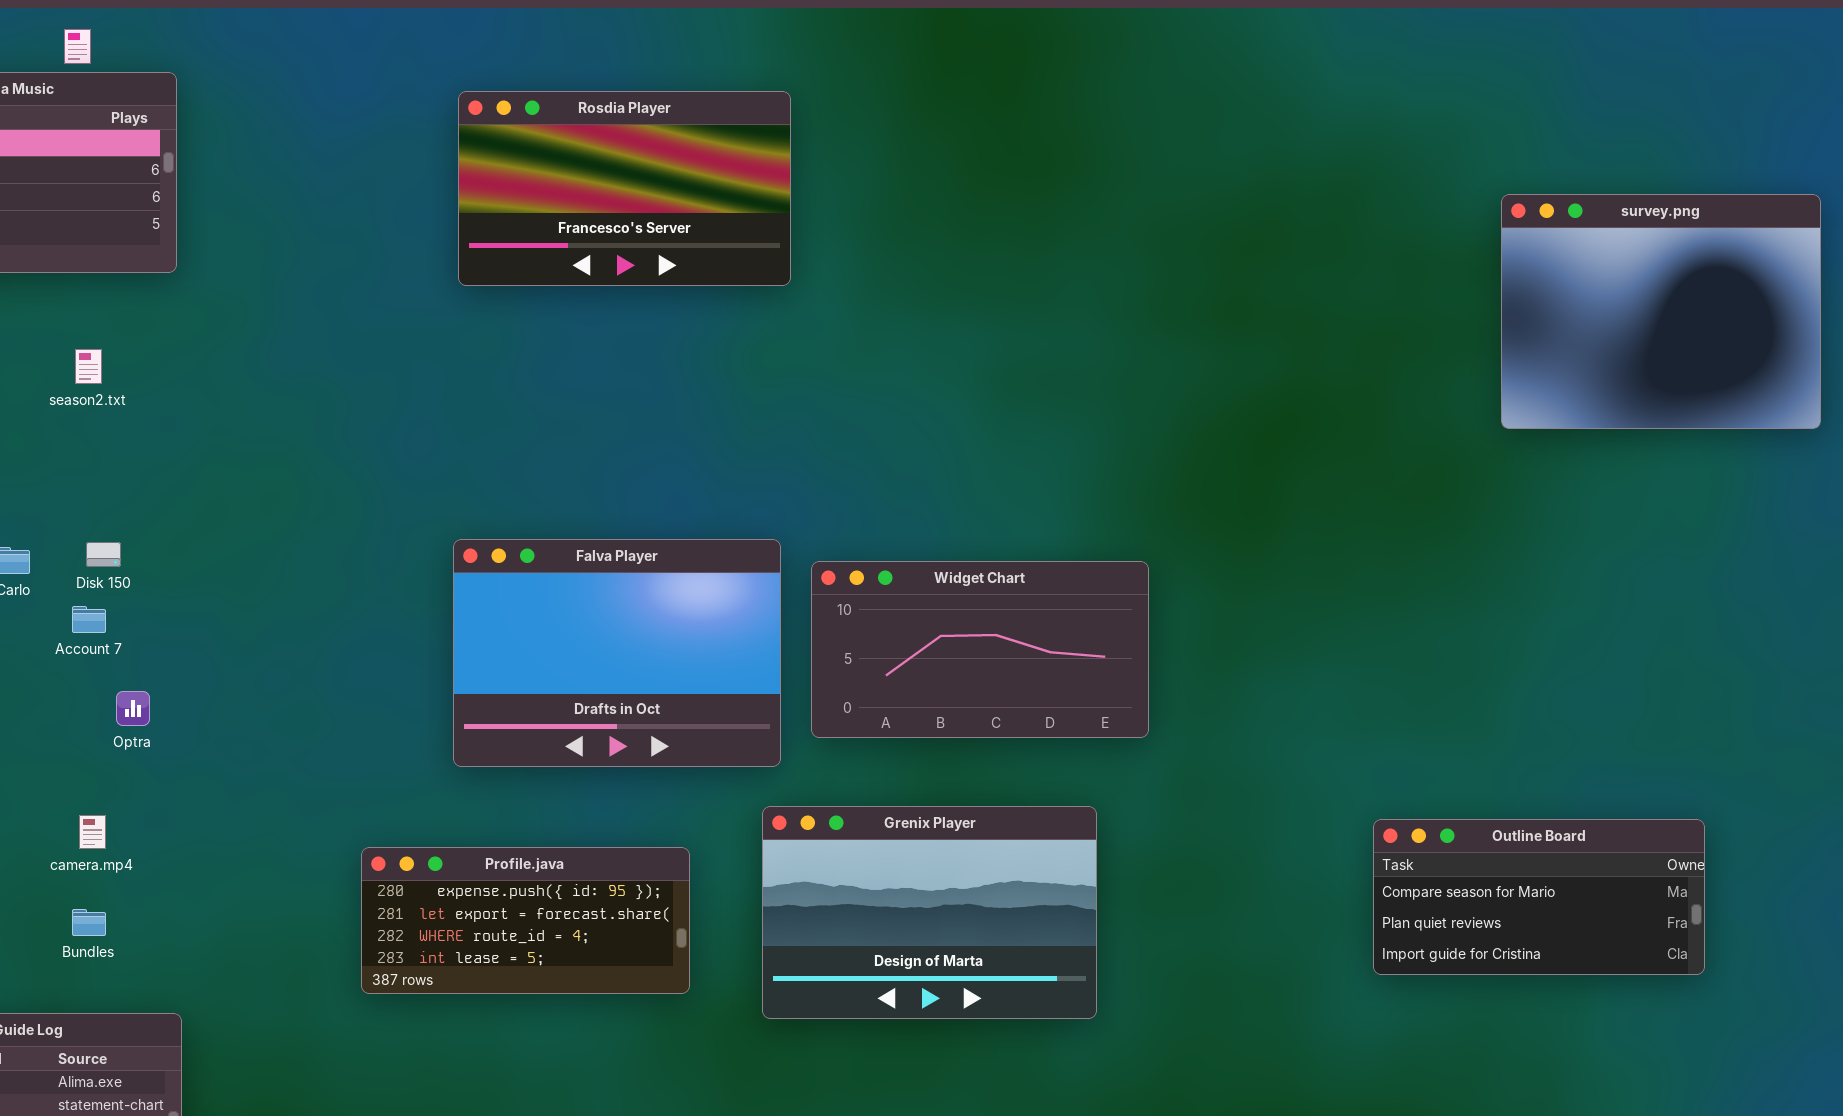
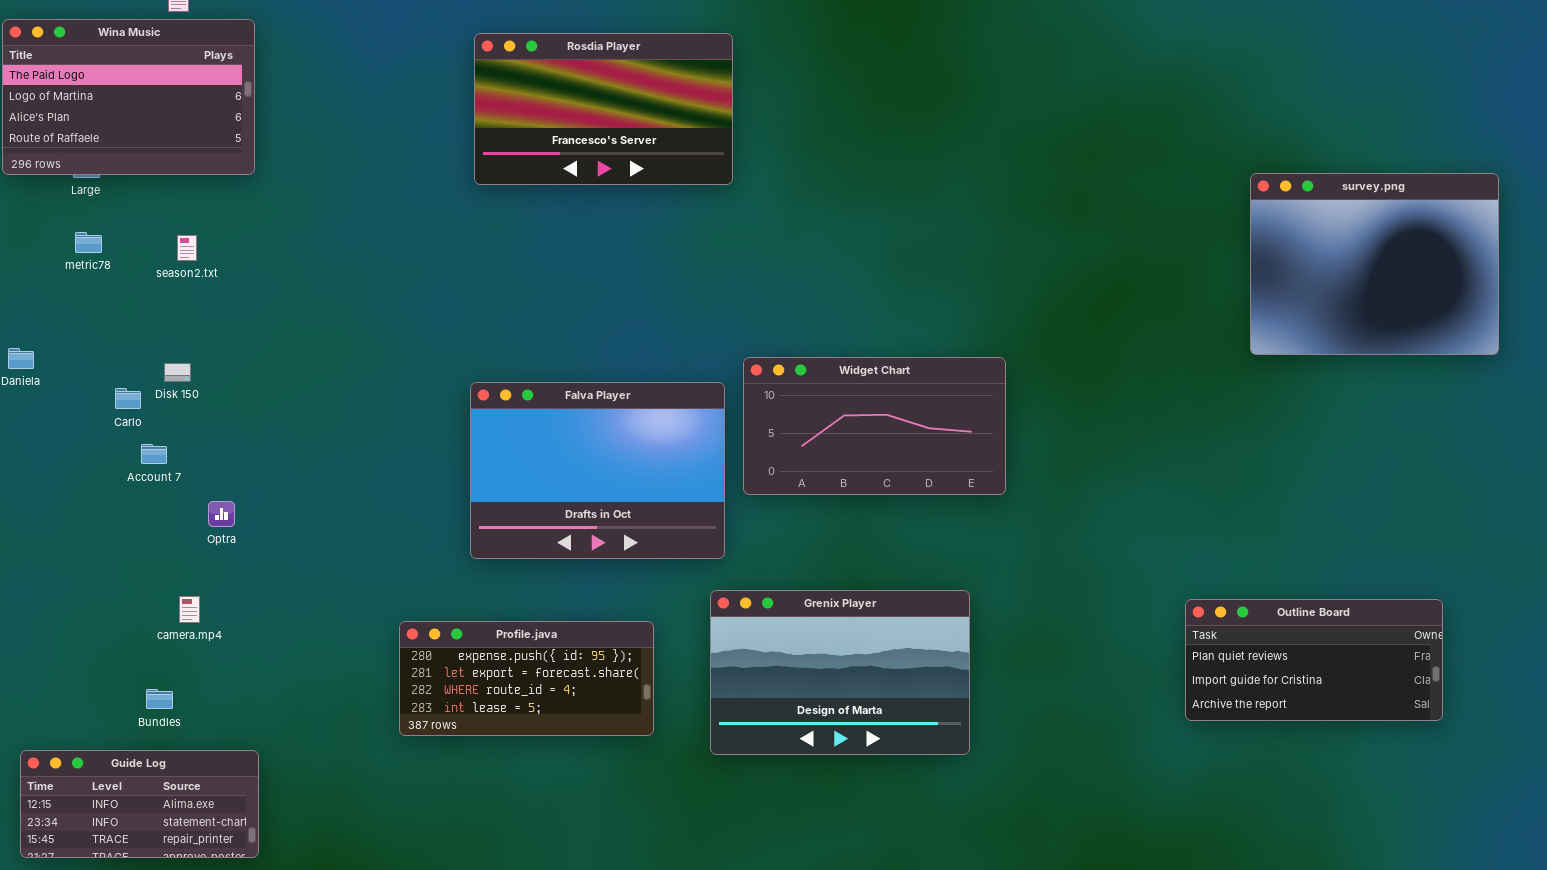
survey.png: [1501,194,1821,429] -> [1250,173,1499,355], moved
Disk 150: [86,542,121,567] -> [164,363,191,382], moved
Widget Chart: [811,561,1149,738] -> [743,357,1006,495], moved
Account 7: [72,606,106,633] -> [141,444,167,464], moved
Outline Board: [1373,819,1705,975] -> [1185,599,1443,721], scrolled down 1 row
Bundles: [72,909,106,936] -> [146,689,173,709], moved

